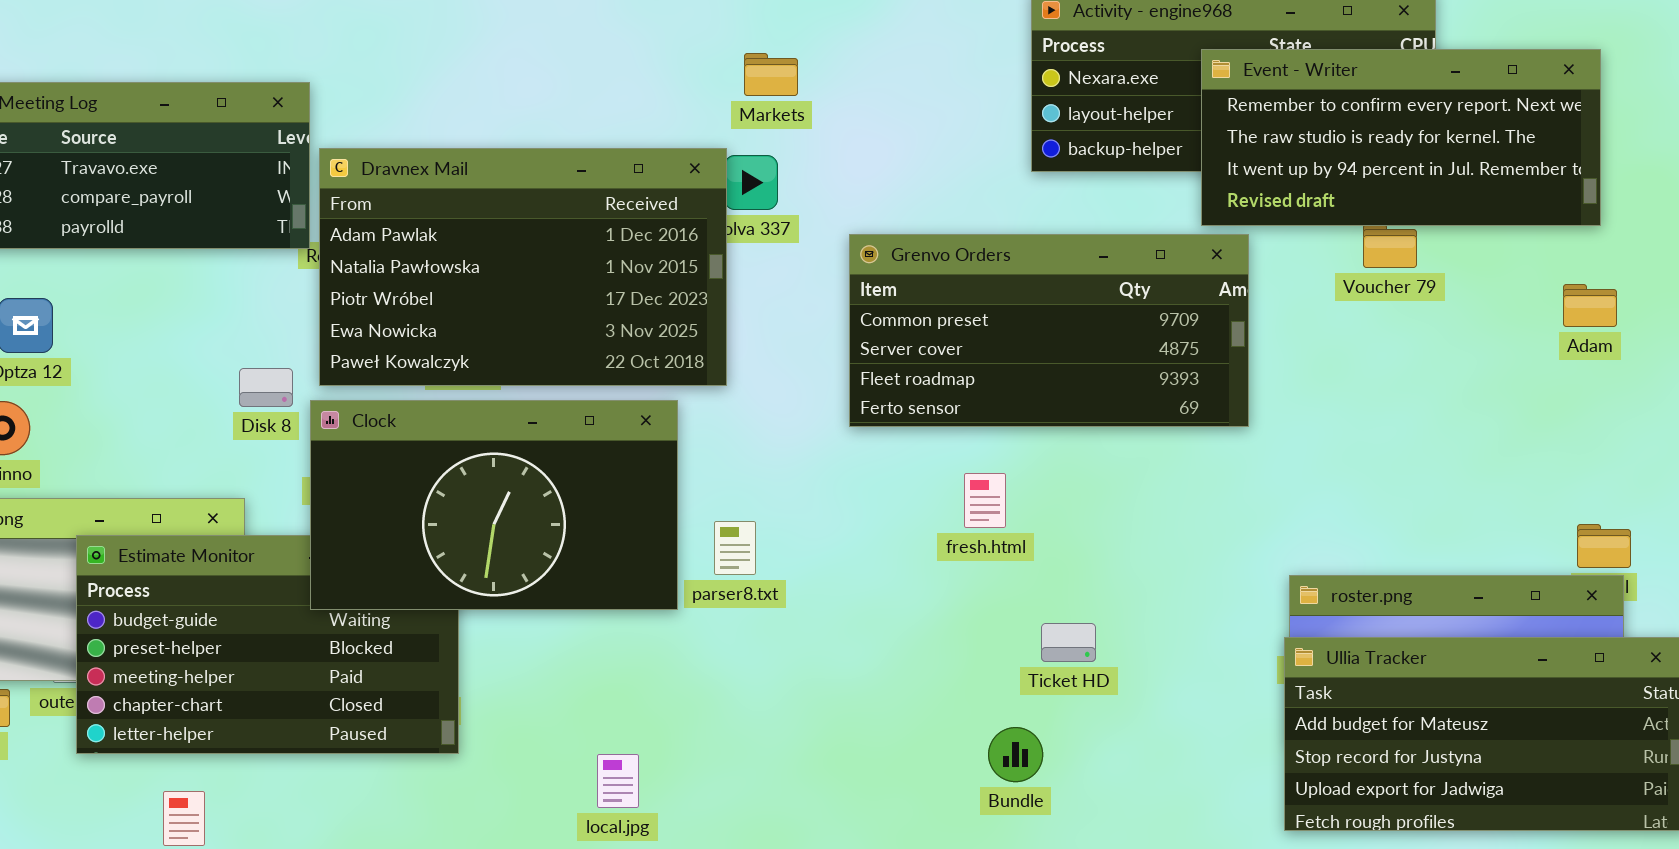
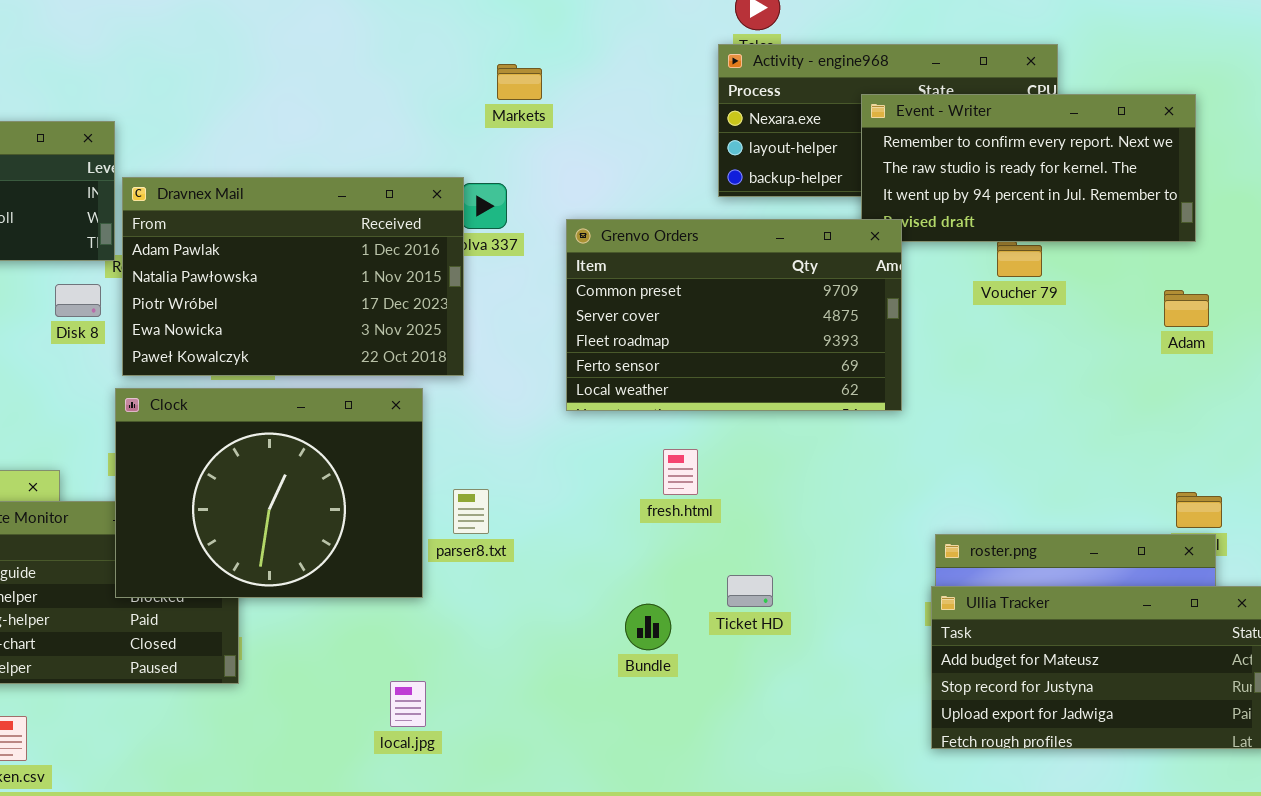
Markets: [744,53,798,96] -> [497,64,542,100], moved
Grenvo Orders: [849,234,1249,427] -> [566,219,902,411], resized
Disk 8: [239,368,293,407] -> [55,284,101,317], moved
Clock: [310,400,678,610] -> [115,388,423,598], resized
Bundle: [988,727,1043,782] -> [625,604,671,650], moved
local.jpg: [597,754,639,808] -> [390,681,426,727], moved

